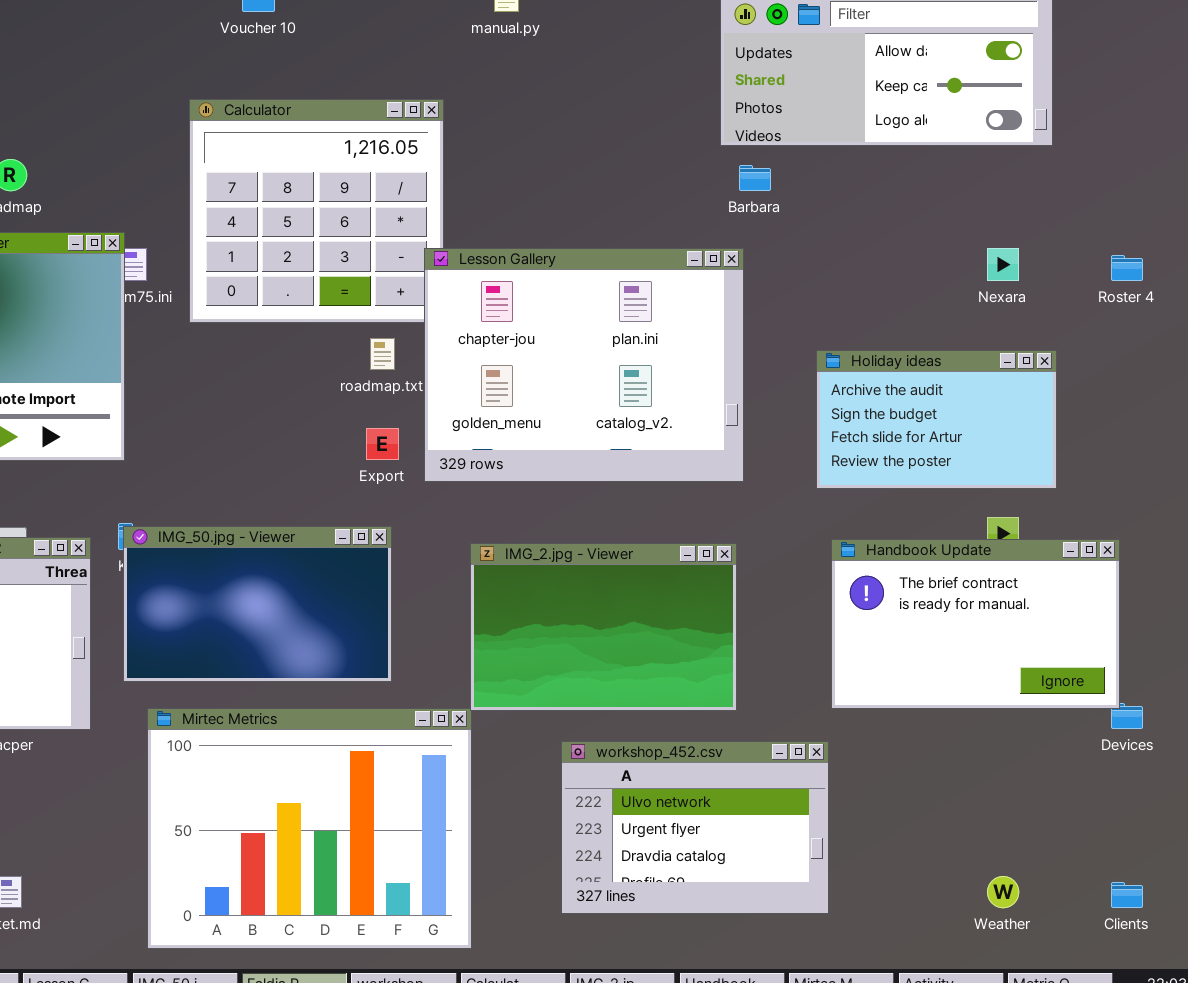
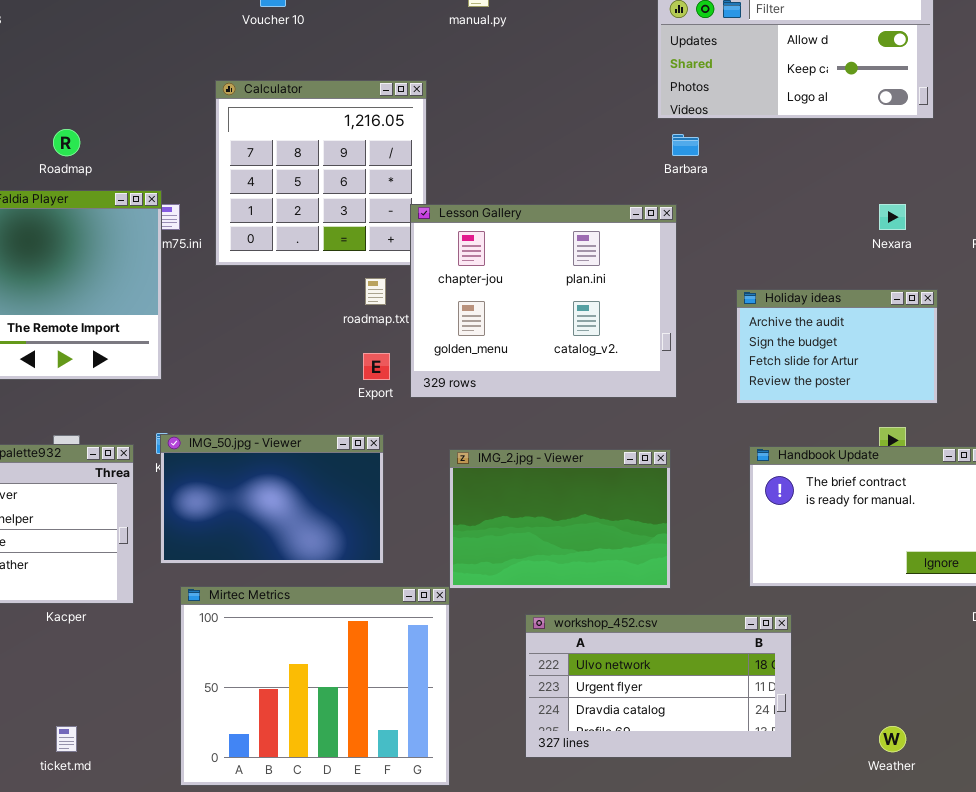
workshop_452.csv: [561,741,829,914] -> [525,614,792,758], resized

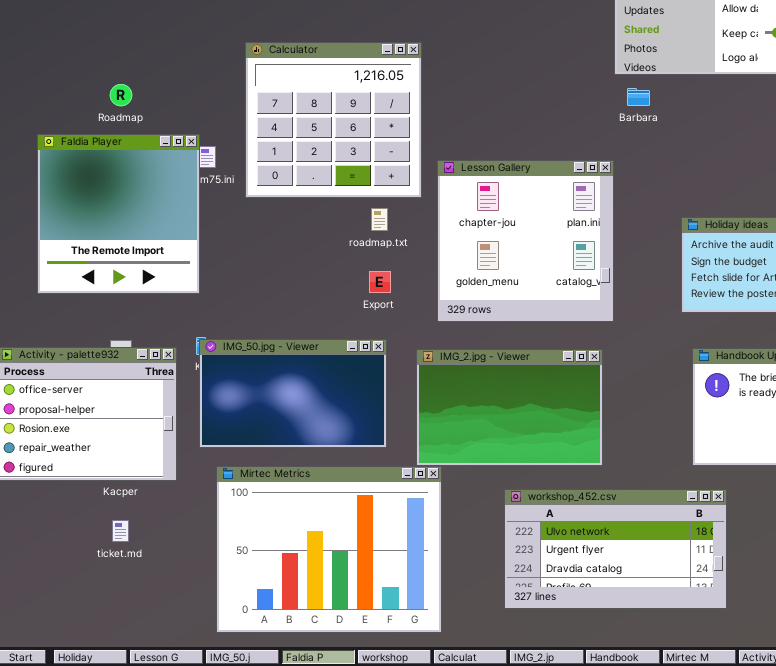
Lesson Gallery: [410,204,677,398] -> [437,160,614,322], moved, resized
IMG_2.jpg - Viewer: [449,449,671,589] -> [416,349,603,466], moved
ticket.md: [56,726,77,752] -> [112,520,129,542], moved

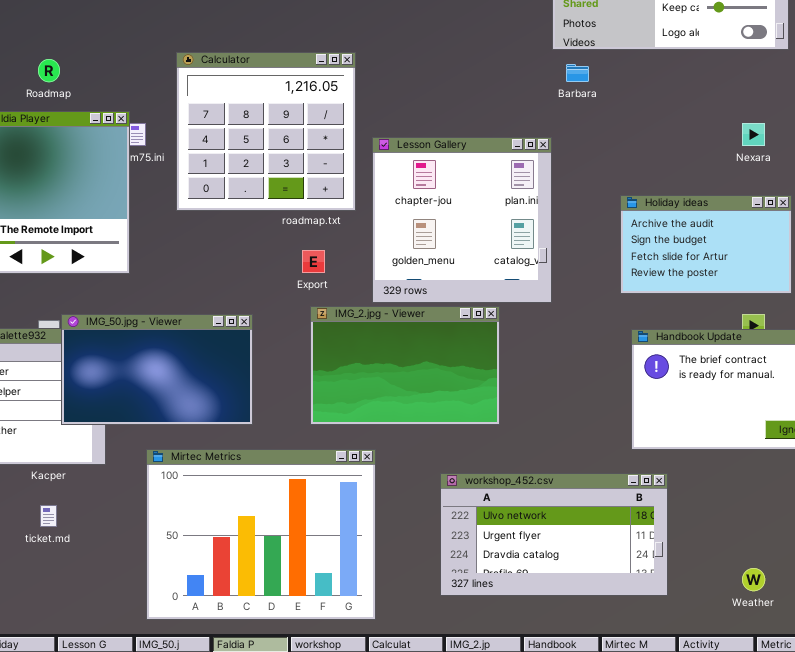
Calculator: [245,42,422,198] -> [176,52,356,211], moved
IMG_50.jpg - Viewer: [199,339,387,448] -> [61,314,253,425], moved
IMG_2.jpg - Viewer: [416,349,603,466] -> [310,306,500,425], moved

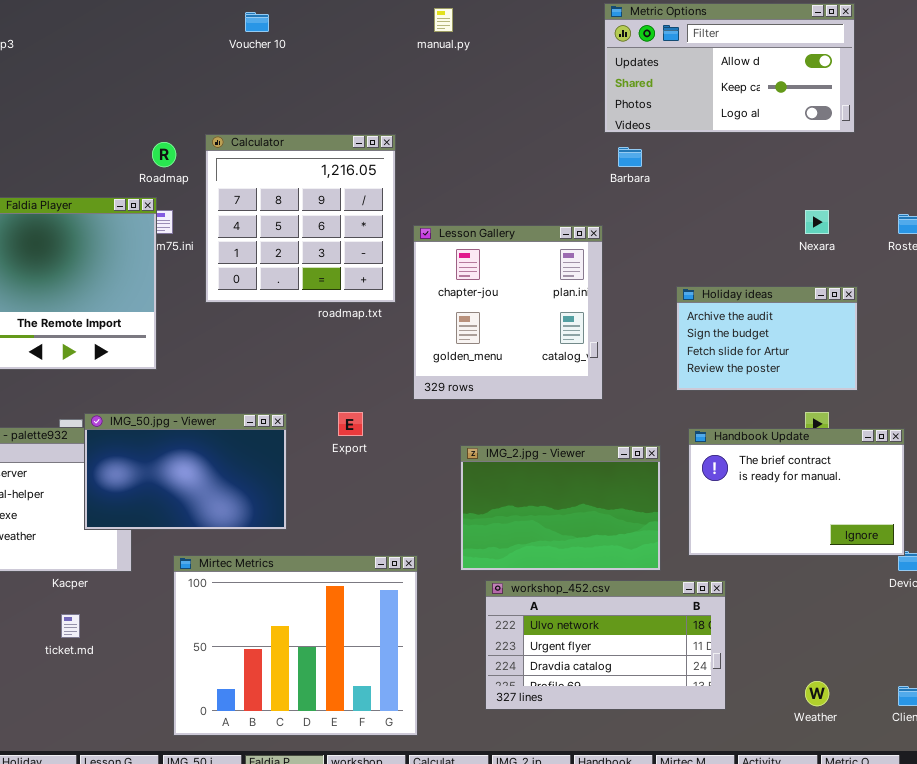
Roadmap: [38,59,60,82] -> [152,142,176,167], moved
Export: [302,250,325,273] -> [338,412,363,436], moved
IMG_2.jpg - Viewer: [310,306,500,425] -> [460,445,661,571], moved

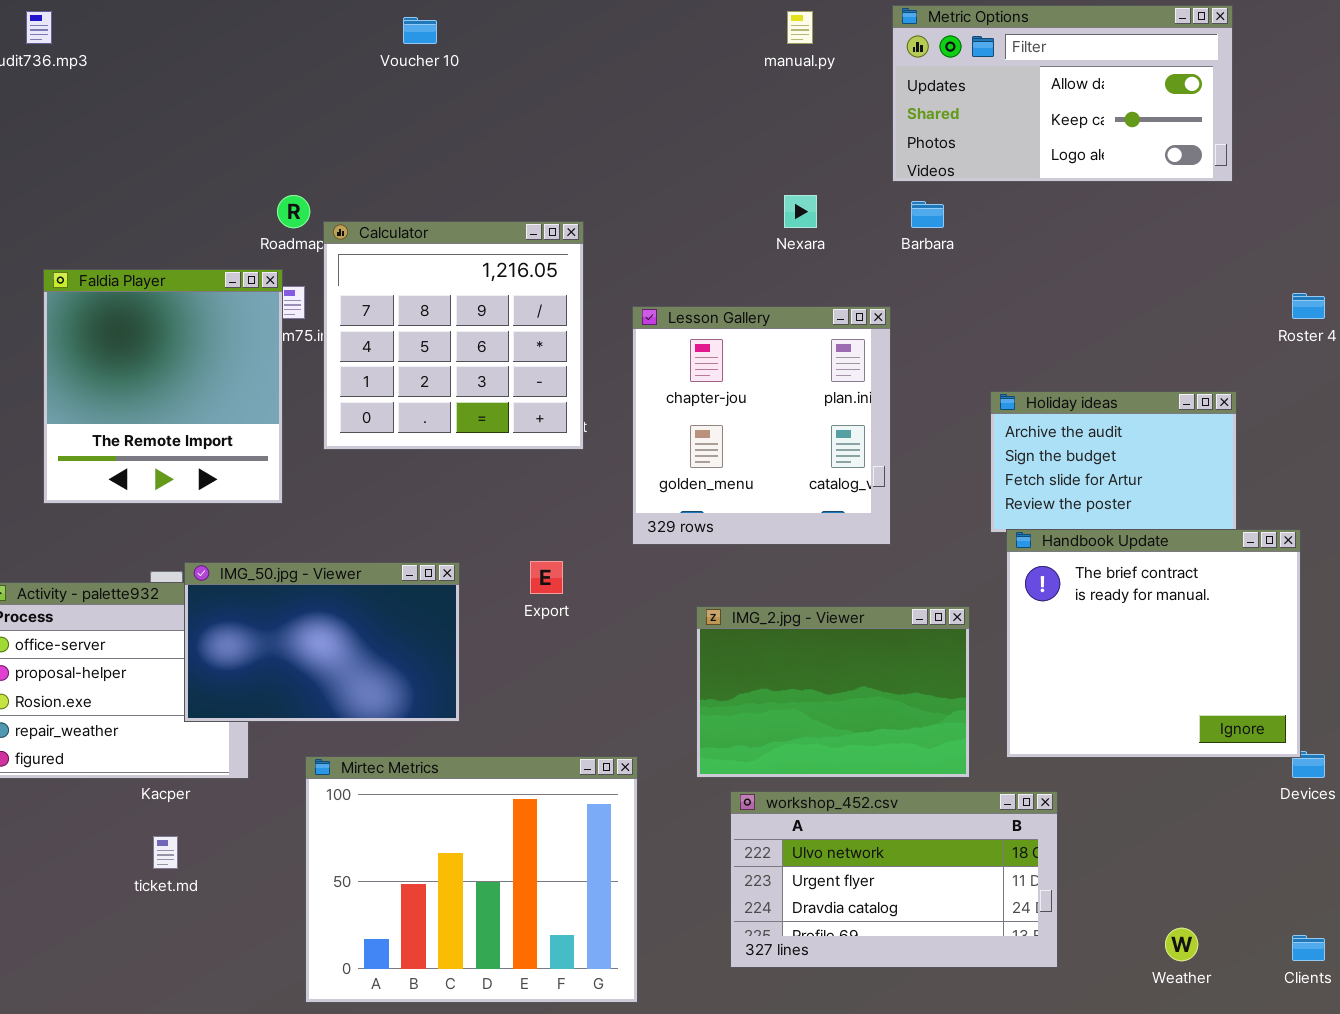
manual.py: [434,8,453,32] -> [787,11,813,44], moved
Calculator: [205,134,396,303] -> [323,221,584,450], moved
Nexara: [805,210,829,234] -> [784,195,817,228], moved
Handbook Update: [688,428,905,556] -> [1006,529,1301,758], resized

